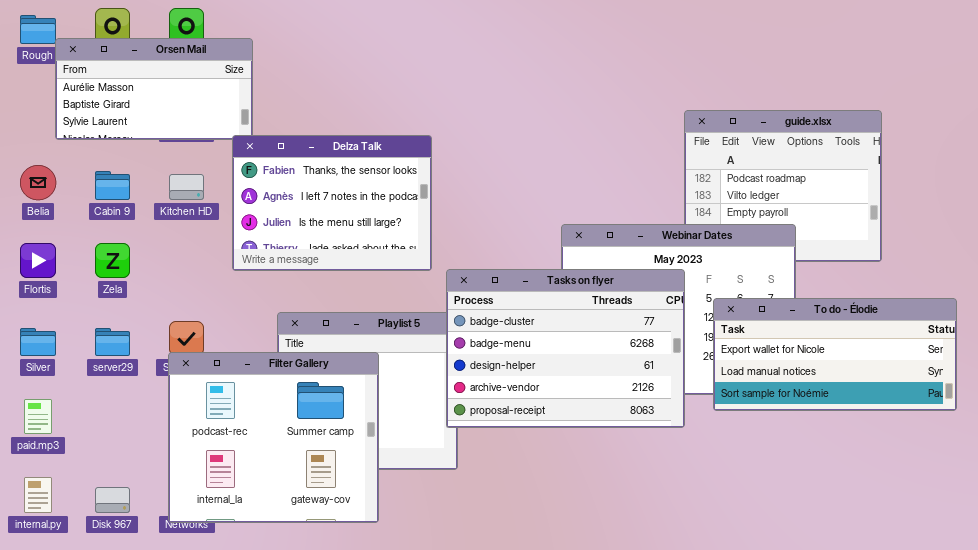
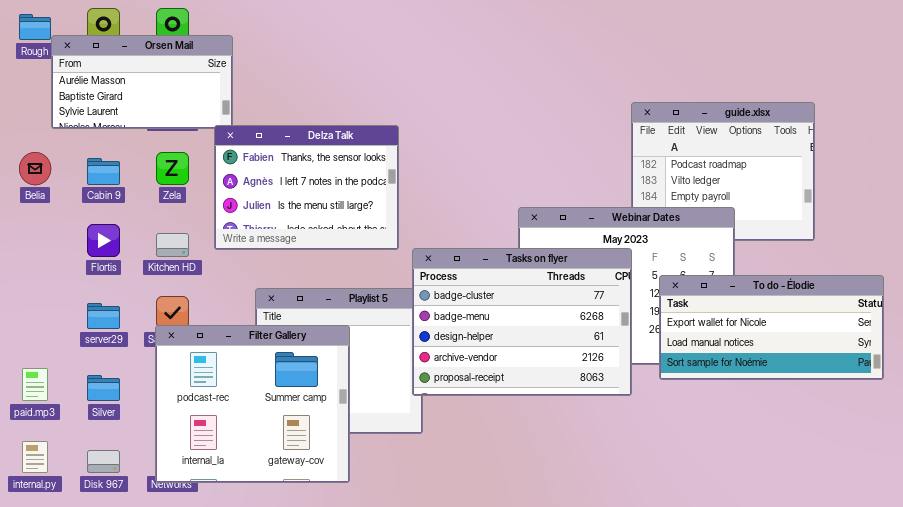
Kitchen HD: [169,174,204,200] -> [156,233,189,257], moved
Flortis: [20,243,56,278] -> [87,224,120,257], moved
Zela: [95,243,130,278] -> [156,152,189,185], moved
Silver: [20,328,56,356] -> [87,375,120,401], moved

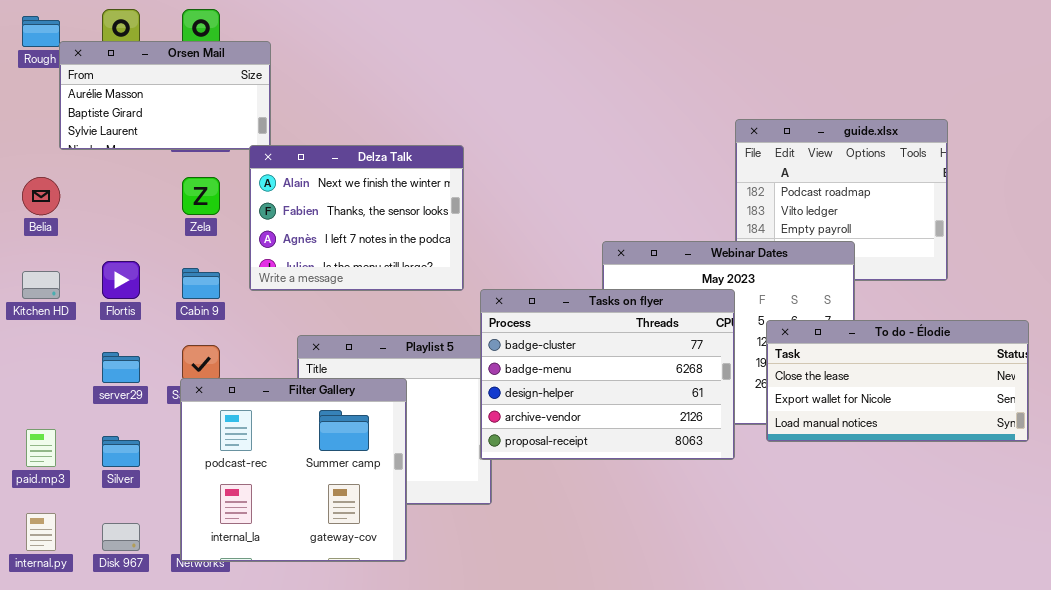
Delza Talk: [214,125,399,250] -> [249,145,464,291], scrolled up 1 row
Cabin 9: [87,158,120,185] -> [182,268,220,299], moved
Kitchen HD: [156,233,189,257] -> [22,271,60,299], moved
To do - Élodie: [659,275,884,380] -> [766,320,1029,442], scrolled up 1 row

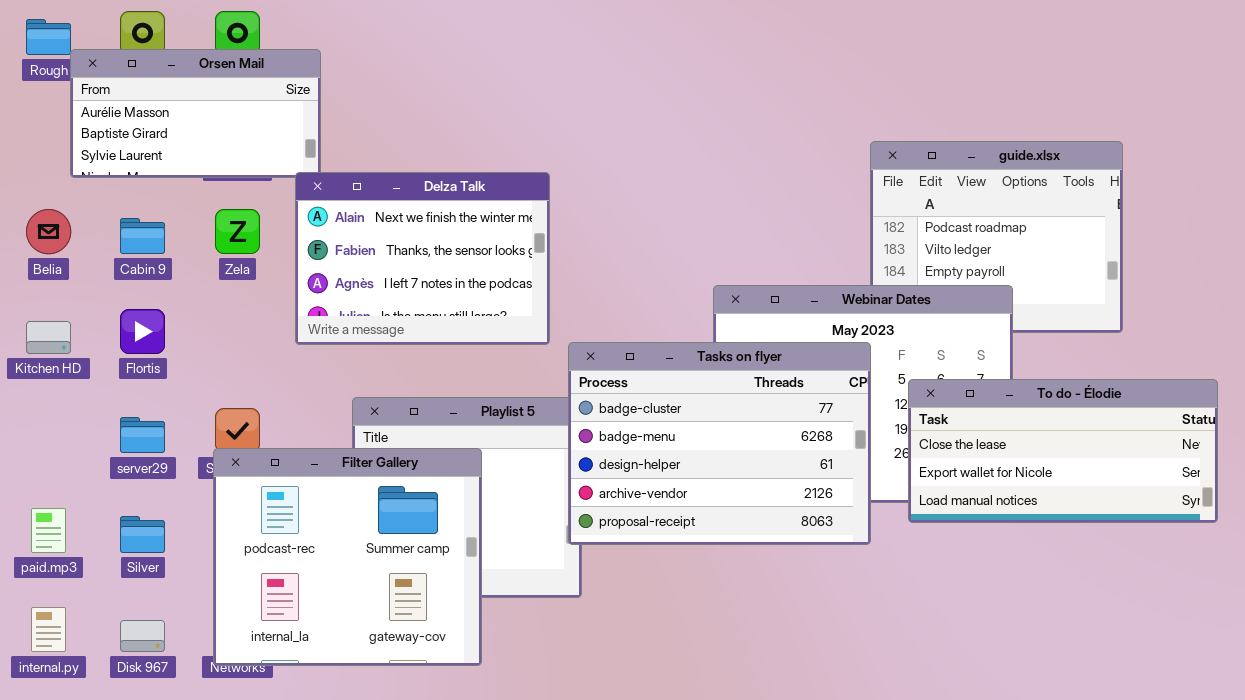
Cabin 9: [182,268,220,299] -> [120,218,165,254], moved

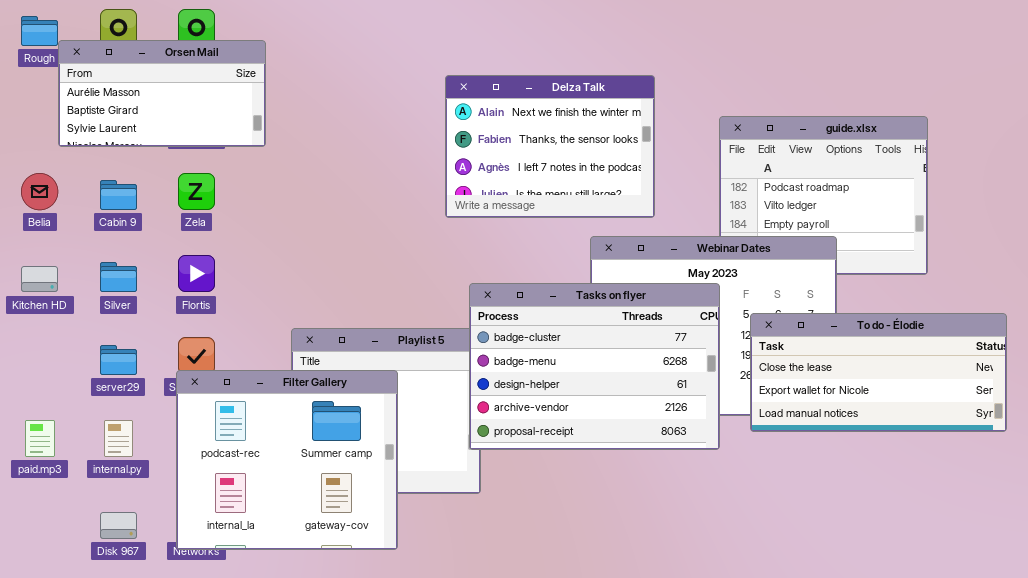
Delza Talk: [295,172,550,345] -> [445,75,655,218], moved
Flortis: [120,309,165,354] -> [178,255,215,292], moved
Silver: [120,516,165,553] -> [100,262,137,292], moved
internal.py: [31,607,66,652] -> [104,420,133,457], moved

